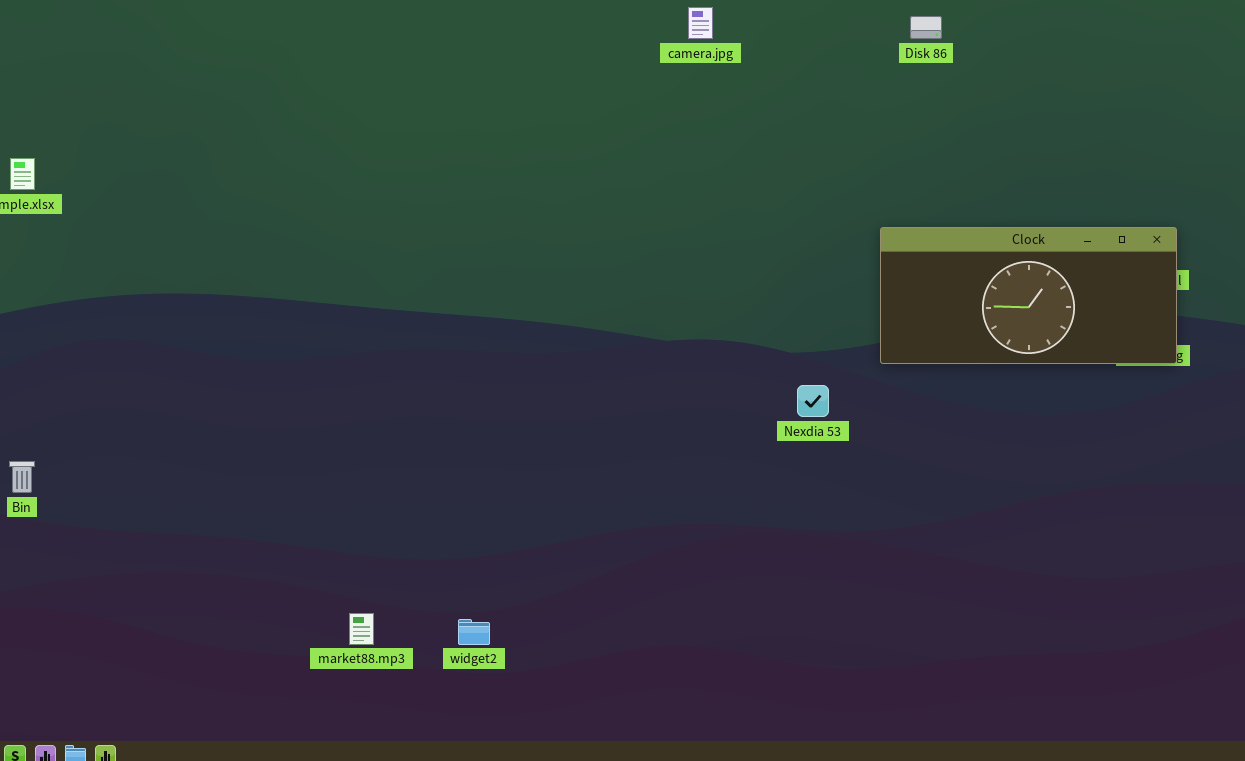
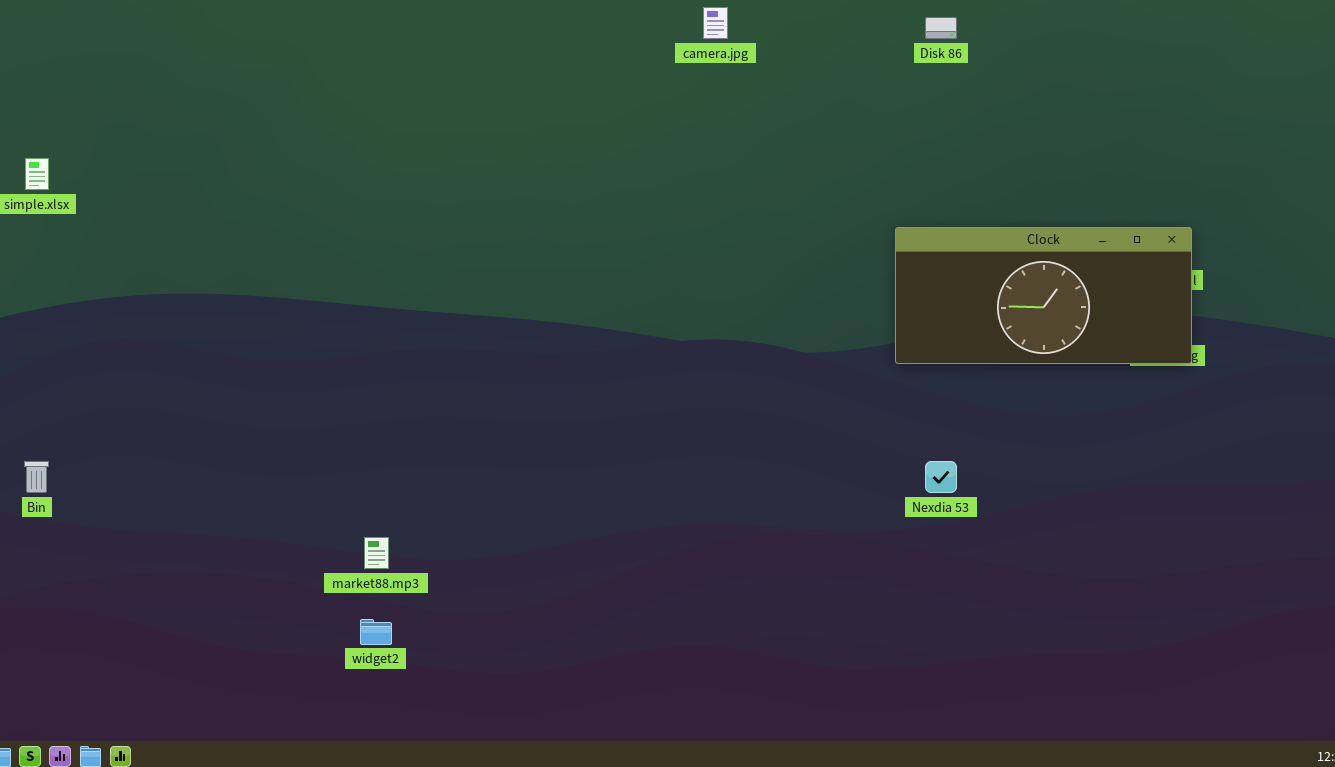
Nexdia 53: [797,385,829,417] -> [925,461,957,493], moved
market88.mp3: [349,613,374,645] -> [364,537,389,569], moved
widget2: [458,619,490,645] -> [360,619,392,645], moved

